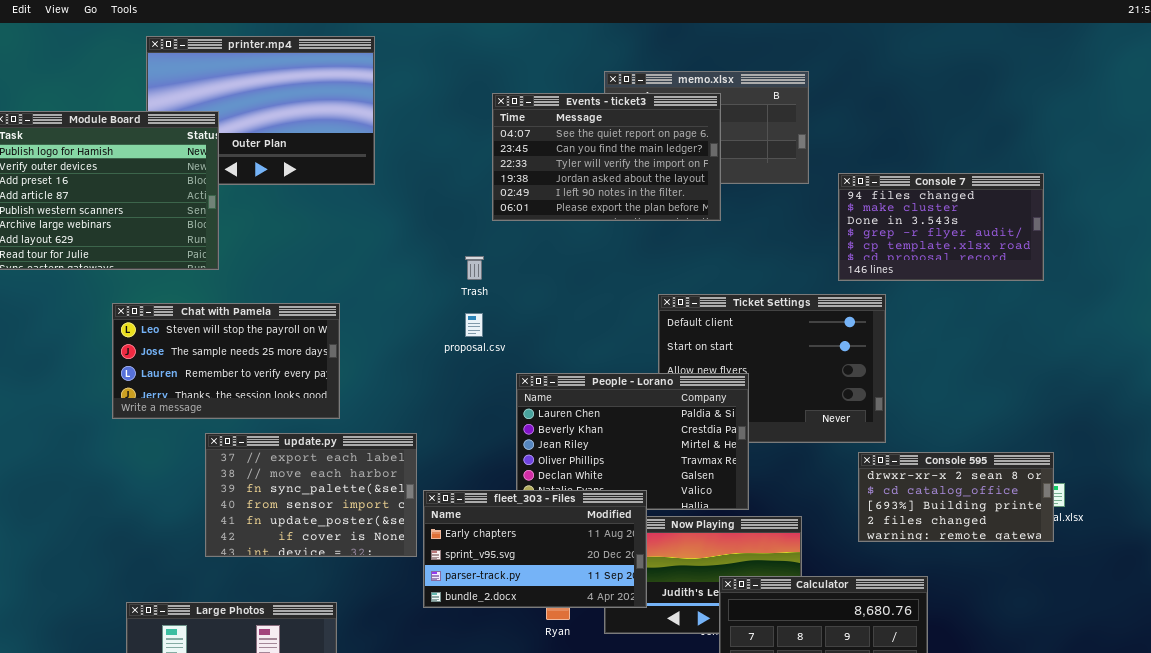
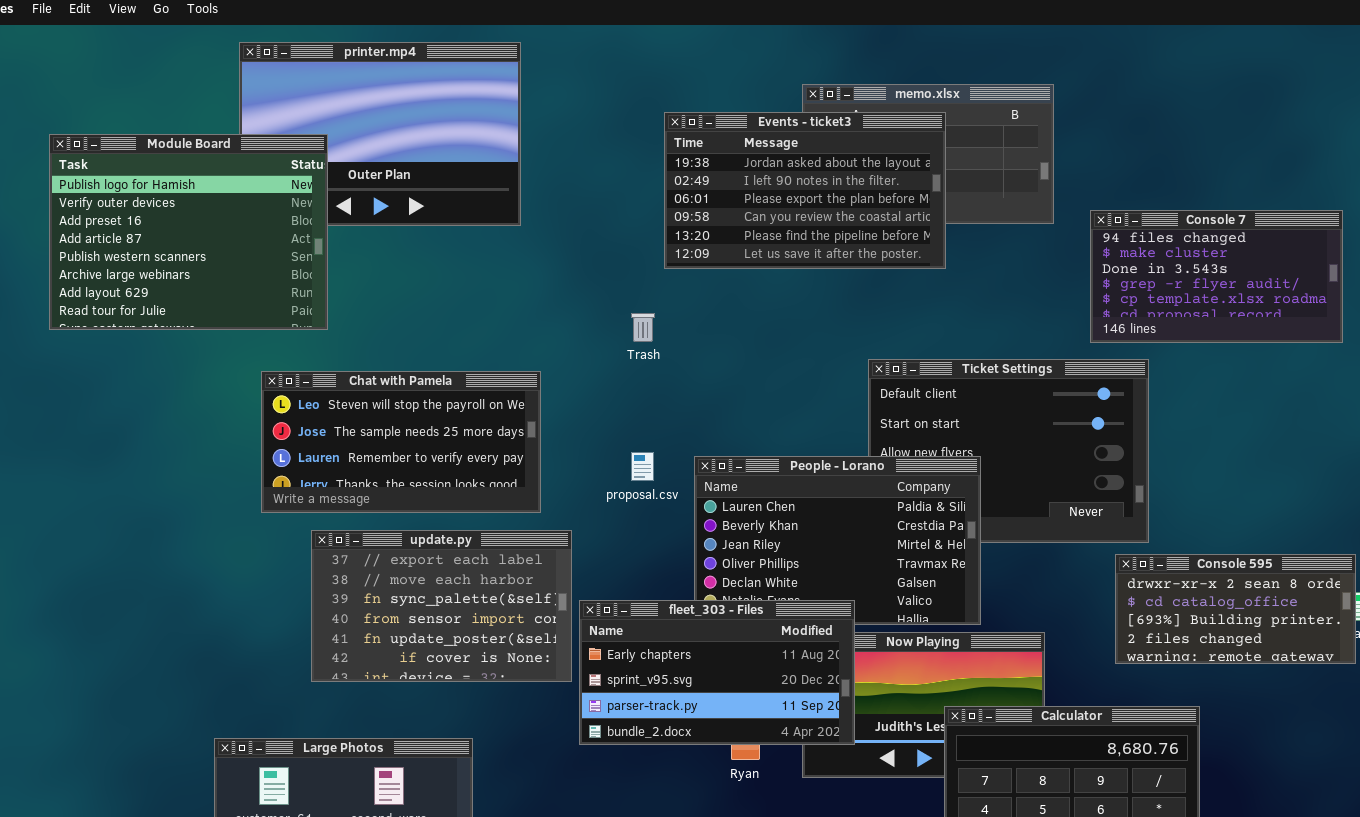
Events - ticket3: [492,93,721,221] -> [664,112,946,269], scrolled down 3 rows
Chat with Pamela: [112,303,340,419] -> [261,371,541,513], moved
proposal.csv: [465,313,483,337] -> [631,452,654,481], moved

